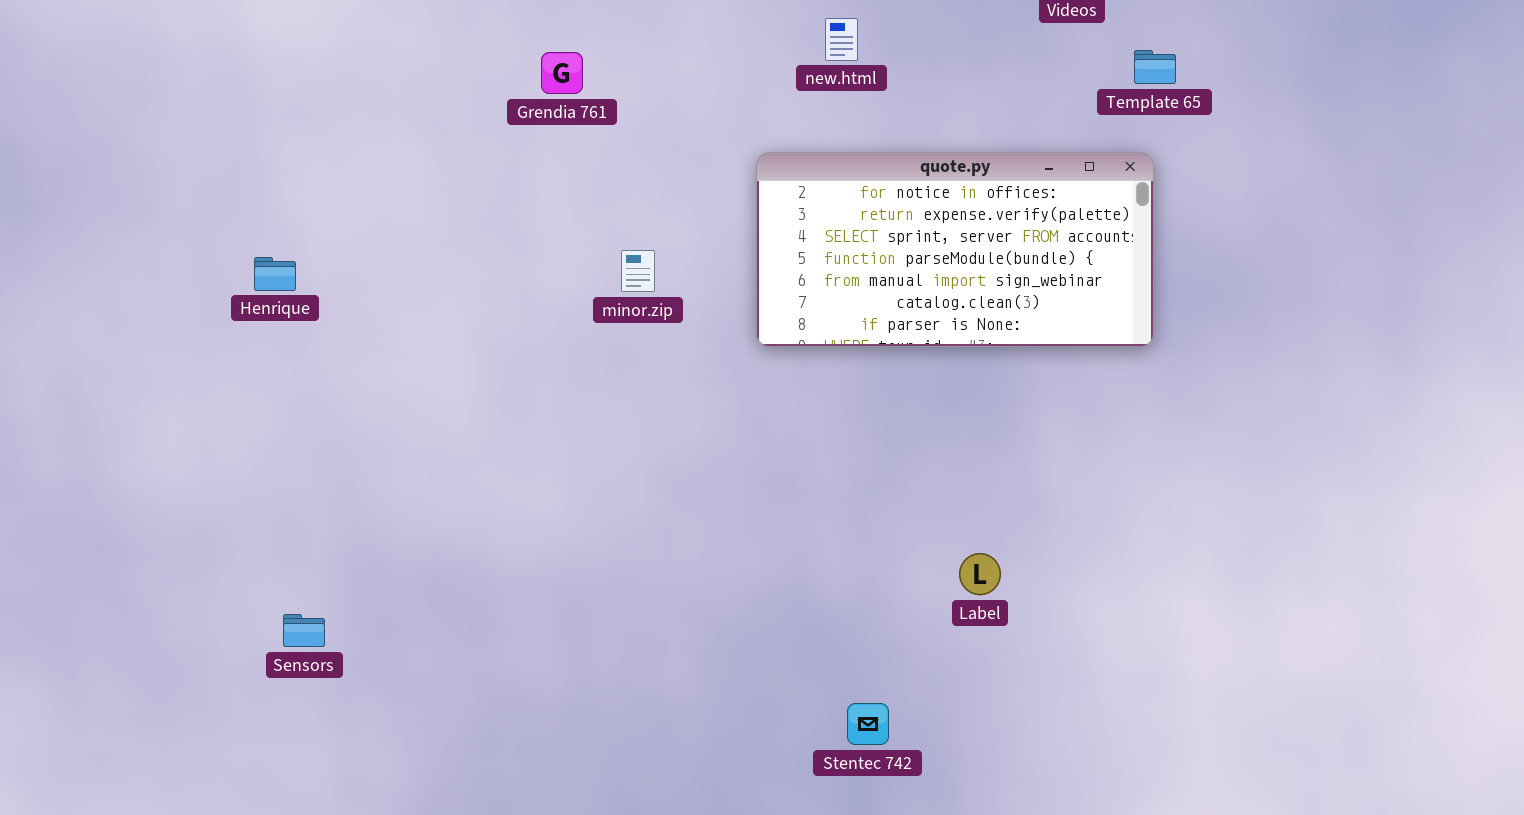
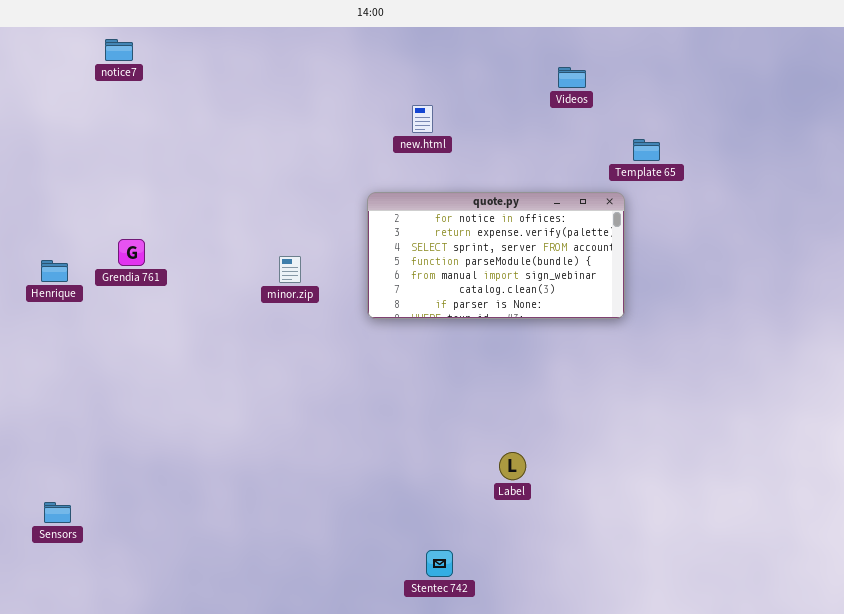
Template 65: [1134,50,1176,84] -> [633,139,660,161], moved
Grendia 761: [541,52,583,94] -> [118,239,145,266], moved
Sensors: [283,614,325,647] -> [44,502,71,523], moved

